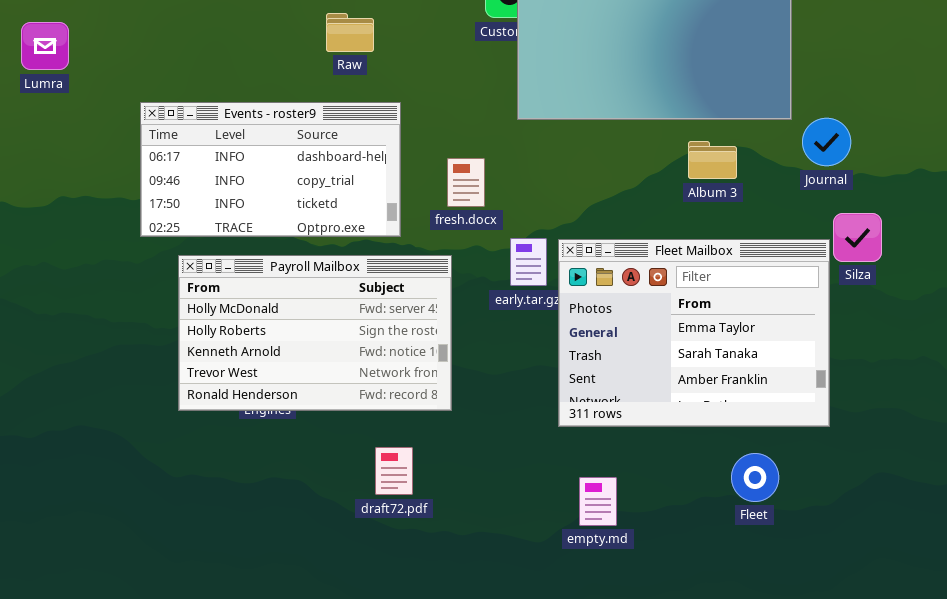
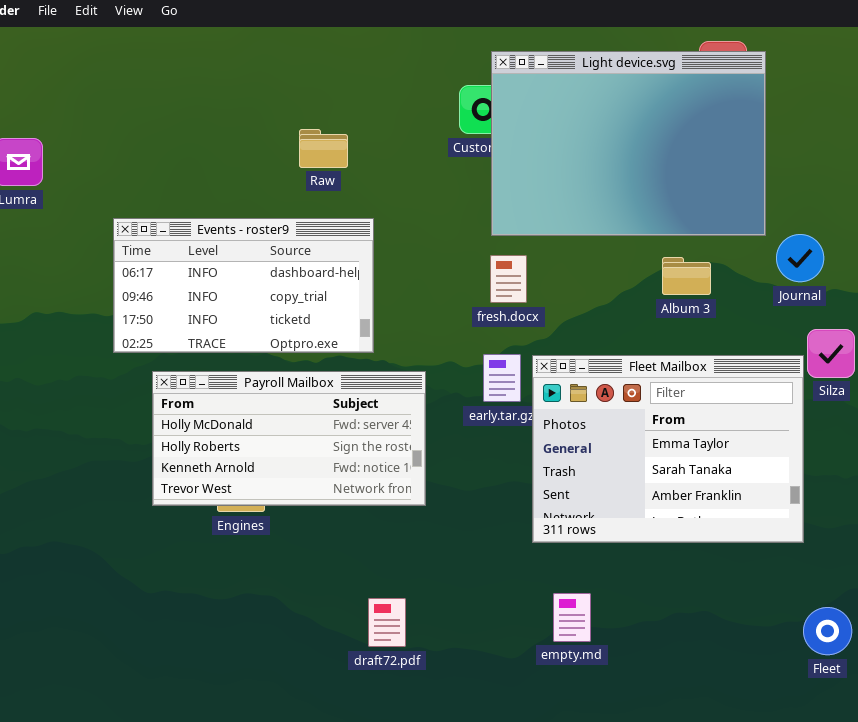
fresh.docx: [447,158,485,207] -> [490,255,527,303], moved
Payroll Mailbox: [178,255,452,411] -> [152,371,426,506], resized
draft72.pdf: [375,447,413,495] -> [368,598,406,647], moved
Fleet: [731,453,779,502] -> [803,607,852,655], moved

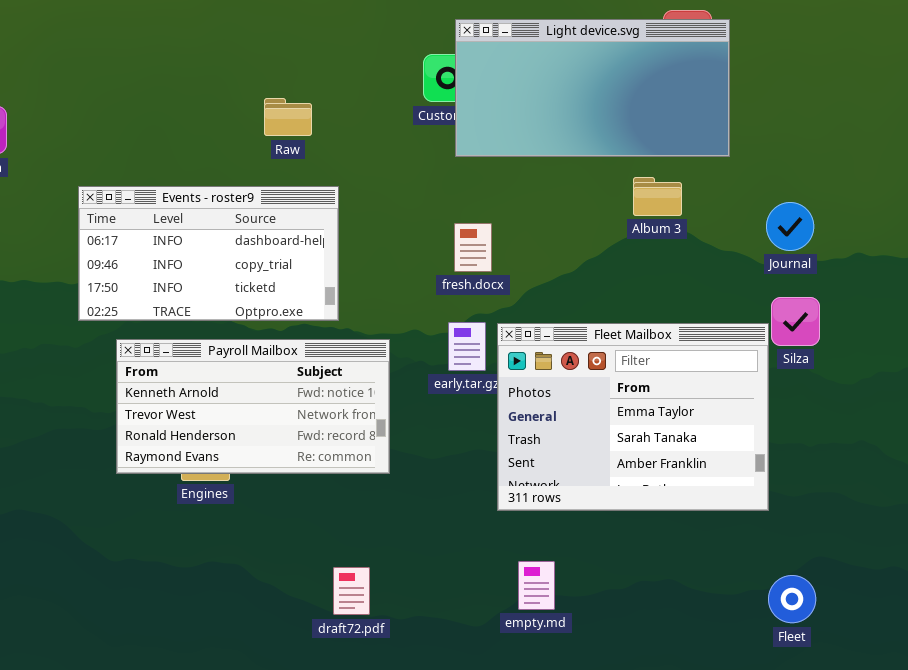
Light device.svg: [491,51,766,236] -> [455,19,730,157], resized
Journal: [776,234,824,282] -> [766,202,814,251], moved
Album 3: [662,257,711,295] -> [633,177,682,216], moved
Payroll Mailbox: [152,371,426,506] -> [116,339,390,474], scrolled down 2 rows

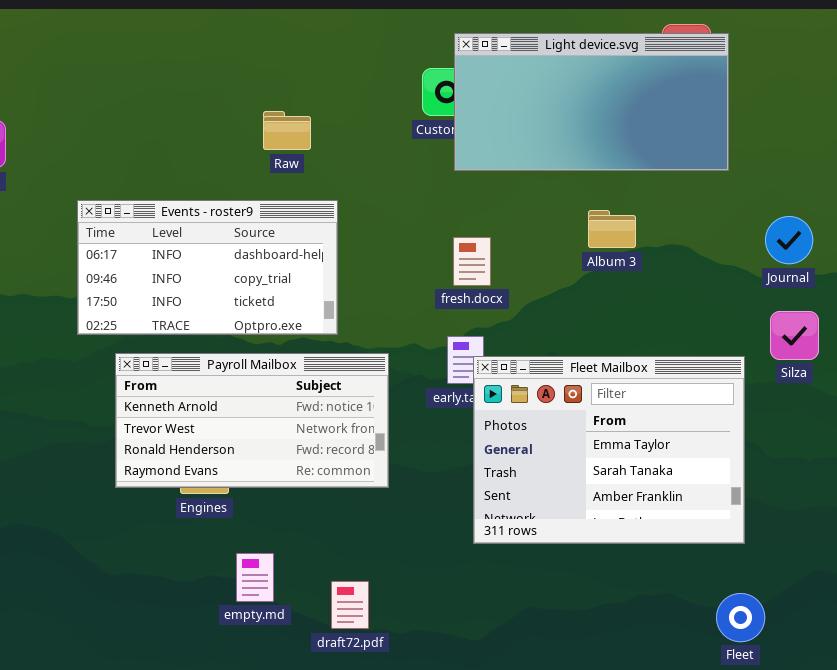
Album 3: [633,177,682,216] -> [588,210,636,248], moved
Fleet Mailbox: [497,323,769,511] -> [473,356,745,544], moved
empty.md: [518,561,555,610] -> [236,553,274,602], moved
Fleet: [768,575,816,623] -> [716,593,765,642], moved

